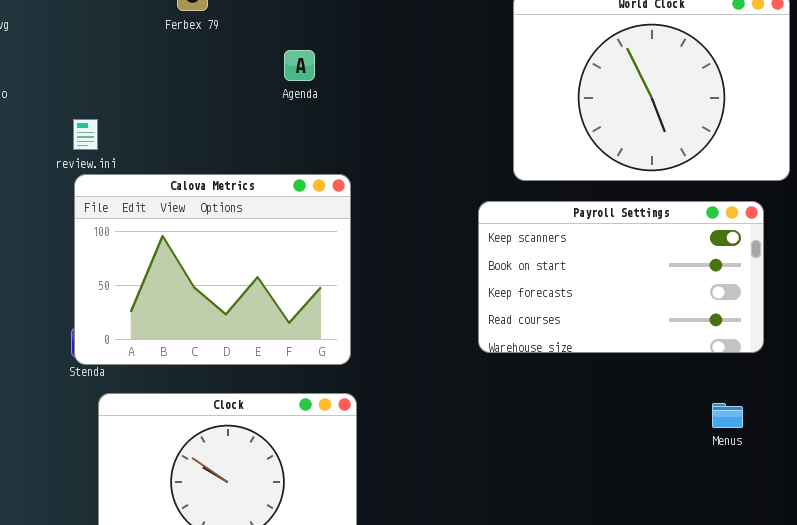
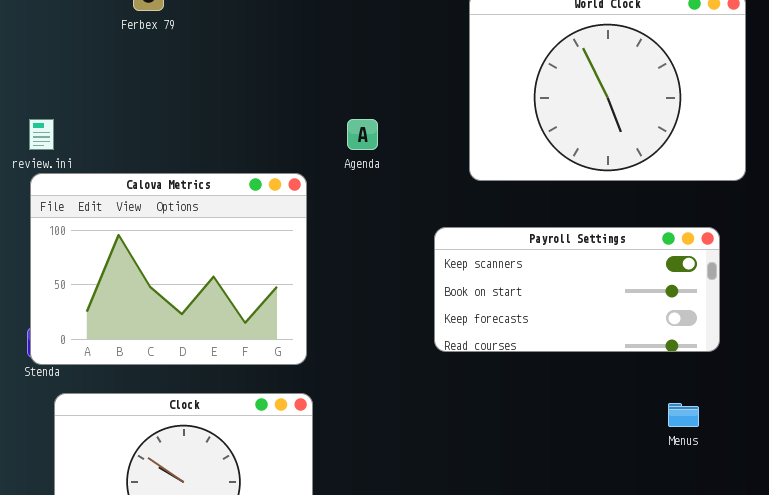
Agenda: [284,50,315,81] -> [347,119,378,150], moved
Payroll Settings: [478,201,764,353] -> [434,227,720,352], resized

